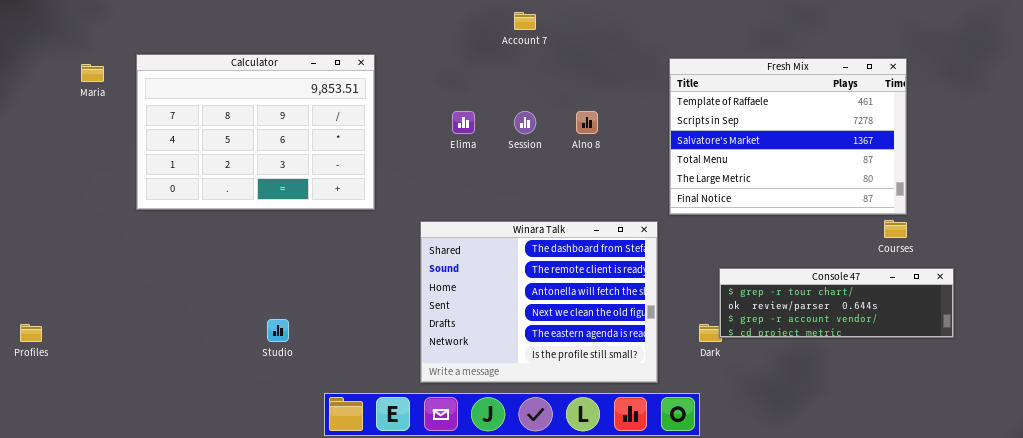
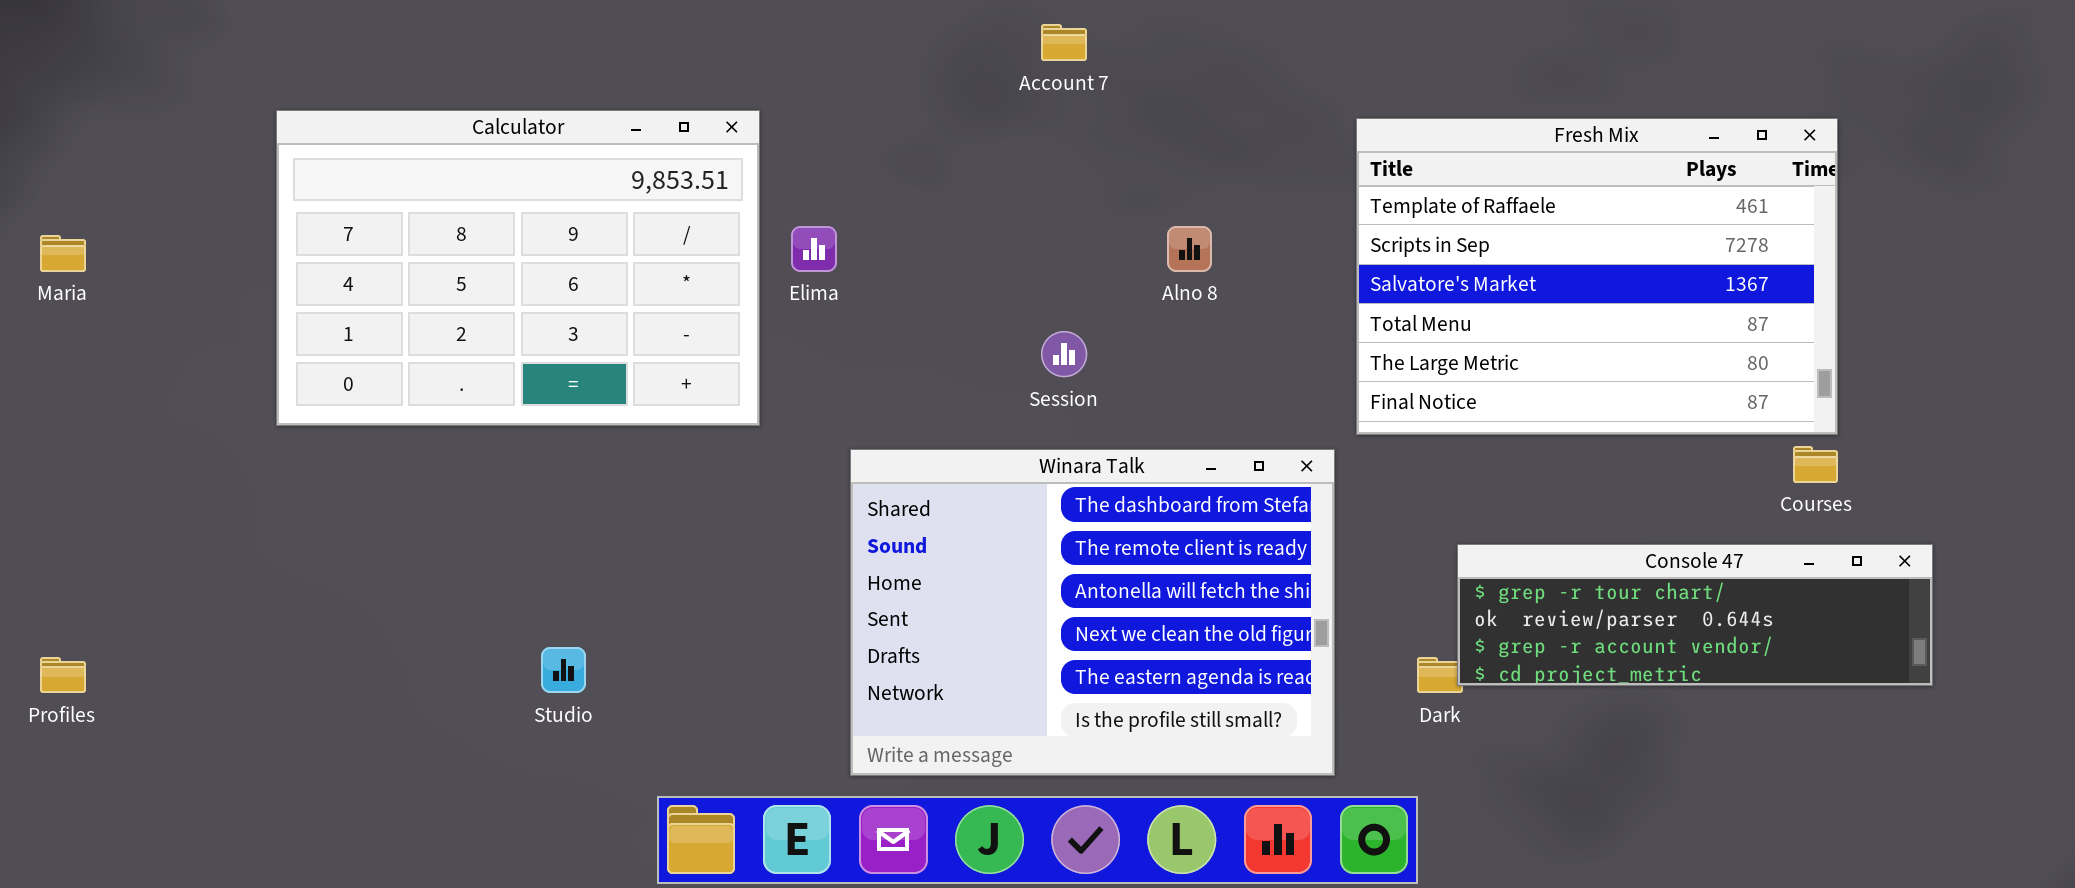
Maria: [81,64,104,82] -> [40,235,86,272], moved
Elima: [452,111,475,134] -> [791,226,837,272], moved
Session: [514,111,536,134] -> [1041,331,1087,377], moved

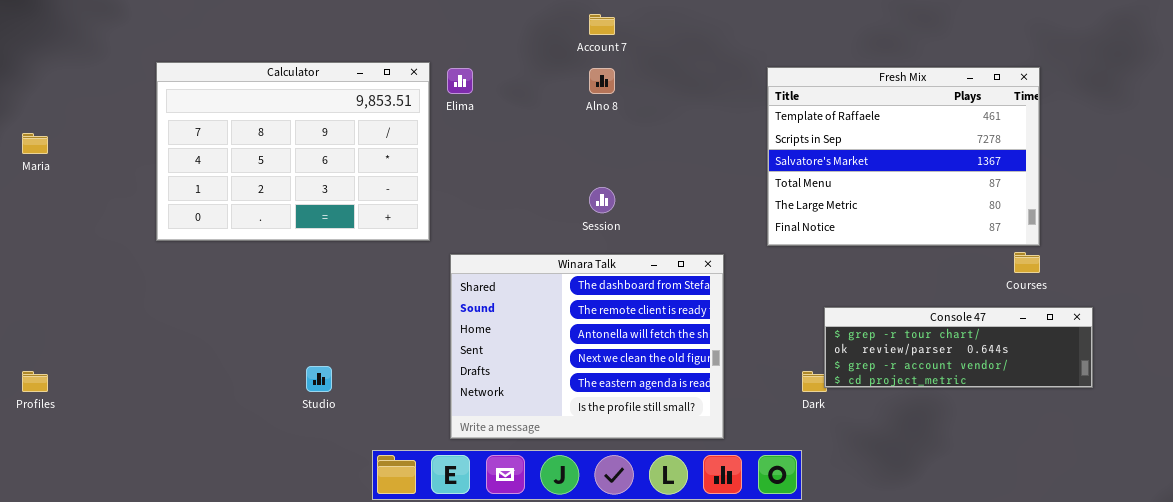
Elima: [791,226,837,272] -> [447,68,473,94], moved
Alno 8: [1167,226,1212,272] -> [589,68,615,94], moved
Winara Talk: [850,449,1335,776] -> [450,254,724,439], moved

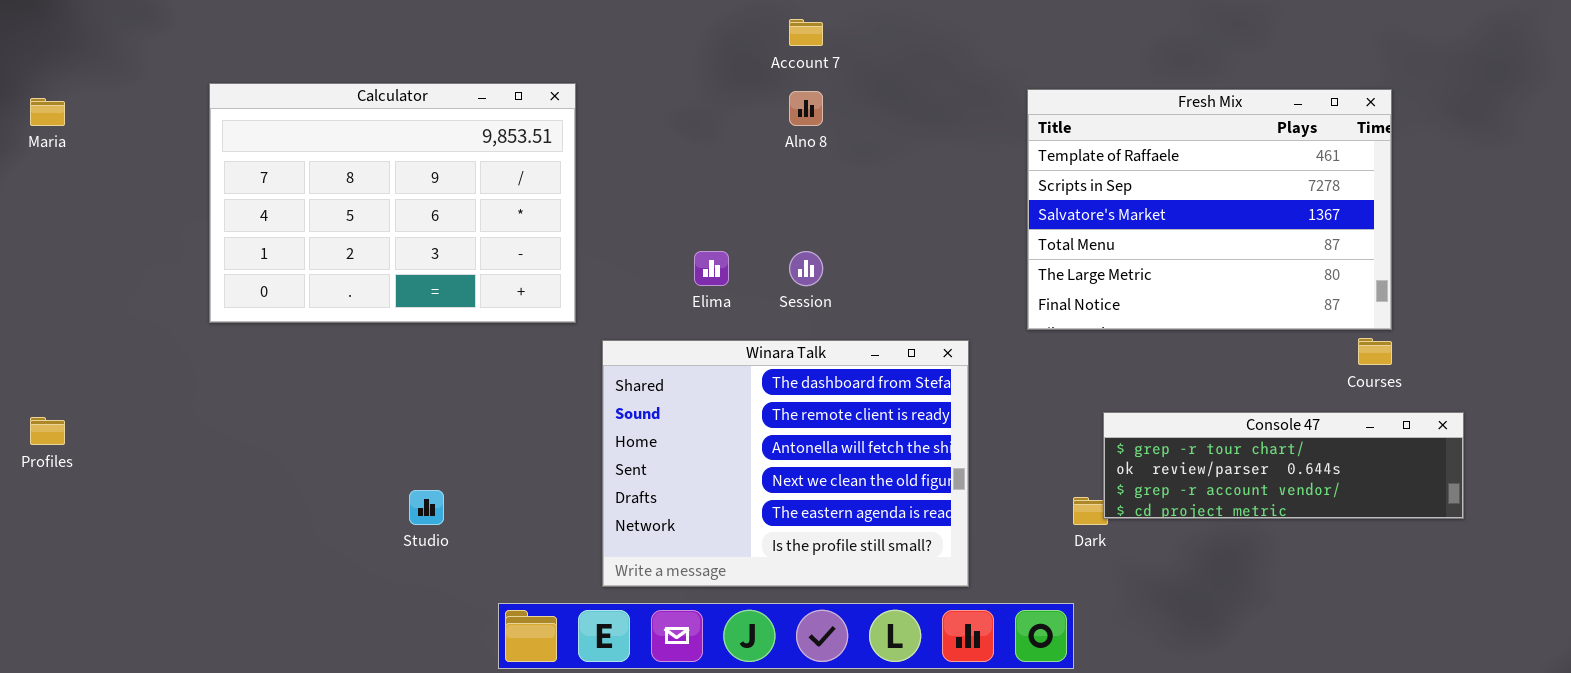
Elima: [447,68,473,94] -> [694,251,729,286], moved
Maria: [22,133,48,154] -> [30,98,65,126], moved
Profiles: [22,371,48,392] -> [30,417,65,445], moved

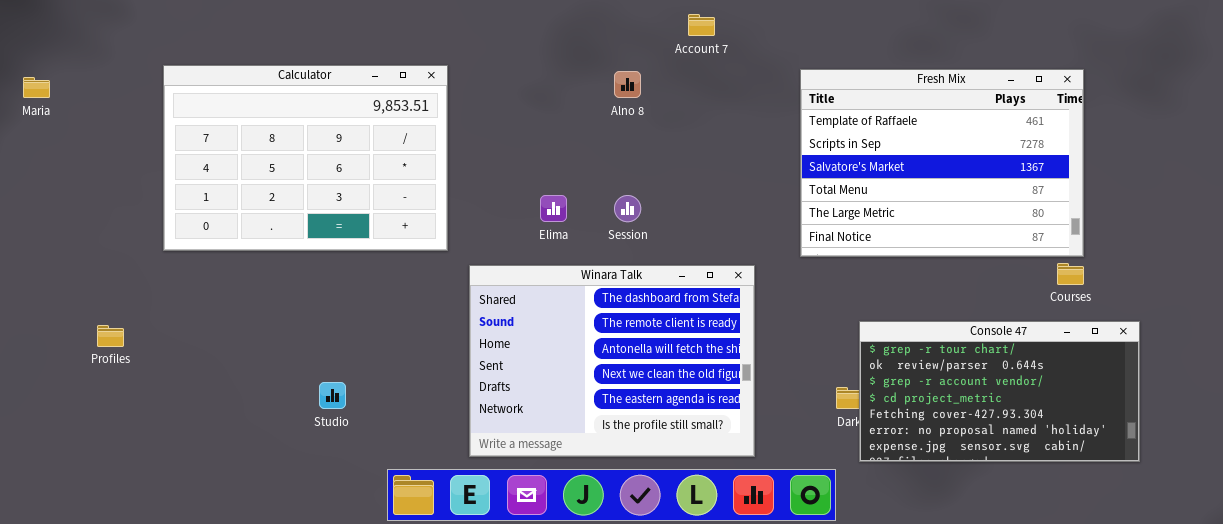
Account 7: [789,19,823,46] -> [688,14,715,36], moved
Console 47: [1103,412,1464,519] -> [859,321,1140,462], resized
Profiles: [30,417,65,445] -> [97,325,124,347], moved

